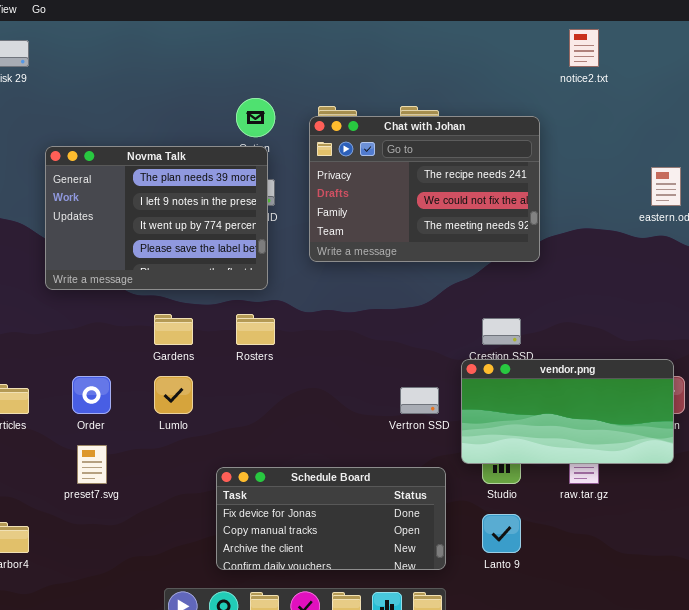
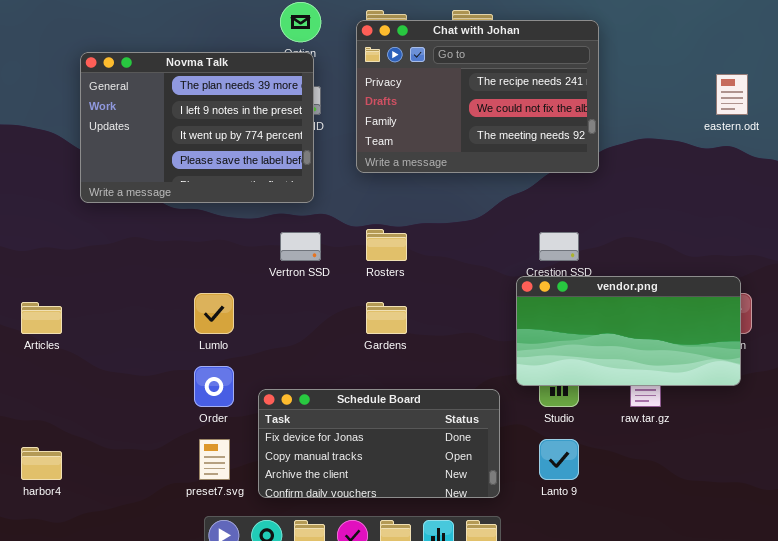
Gardens: [154,314,193,345] -> [366,302,407,334], moved
Rosters: [236,314,275,345] -> [366,229,407,261], moved
Order: [72,376,111,414] -> [194,366,234,407], moved
Vertron SSD: [400,387,439,414] -> [280,232,321,261], moved
preset7.svg: [77,445,107,484] -> [199,439,230,480], moved

